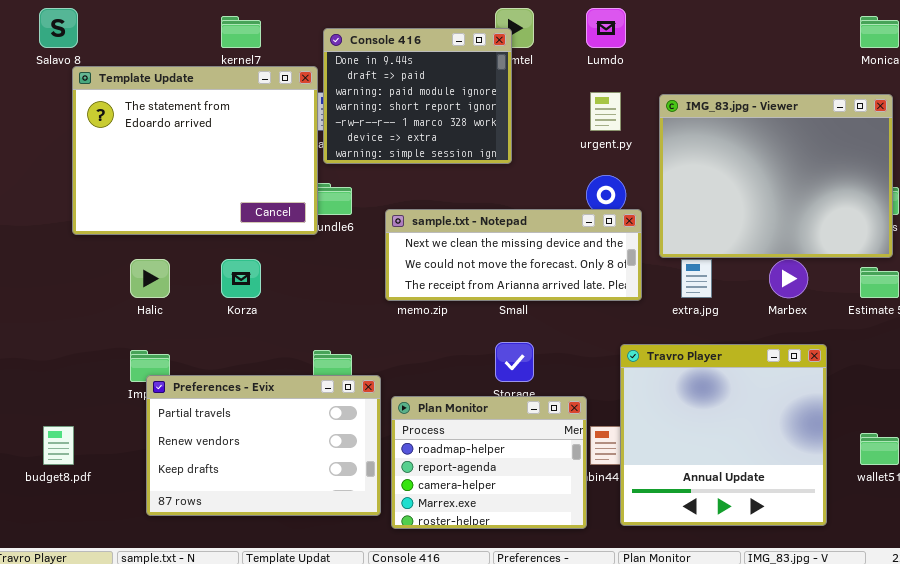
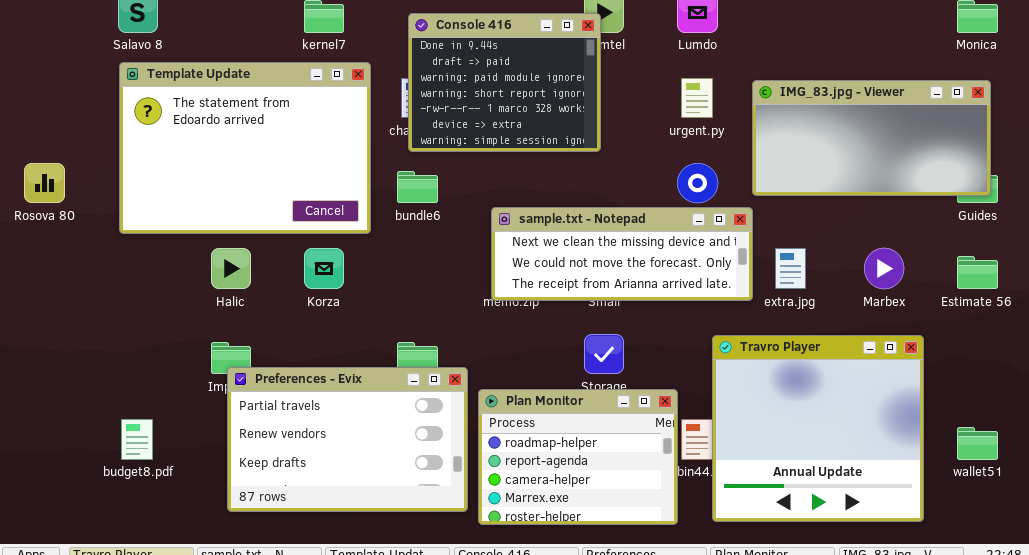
Template Update: [72,66,318,235] -> [119,62,371,234], moved
IMG_83.jpg - Viewer: [659,94,893,258] -> [752,80,991,196], resized
sample.txt - Notepad: [385,209,642,301] -> [491,207,753,301], moved

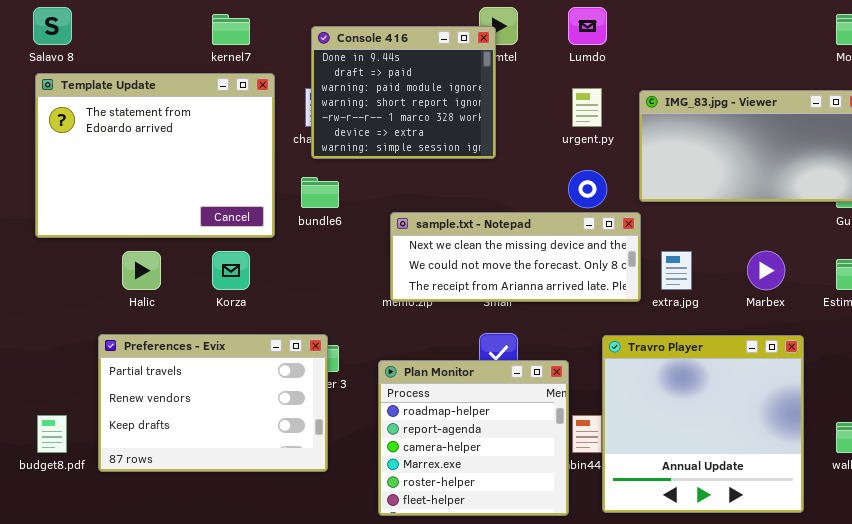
Preferences - Evix: [227,367,468,512] -> [98,334,328,472], moved
Plan Monitor: [478,389,678,525] -> [378,360,569,516], resized

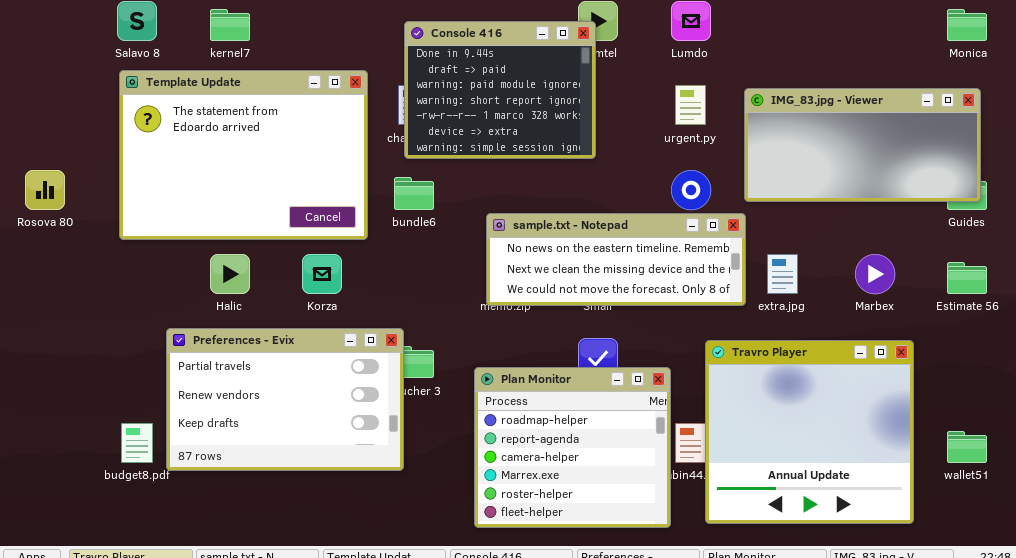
kernel7: [212,14,250,45] -> [210,9,250,41], moved
sample.txt - Notepad: [390,212,641,302] -> [486,213,746,306], scrolled up 1 row
Preferences - Evix: [98,334,328,472] -> [166,328,404,471], moved

